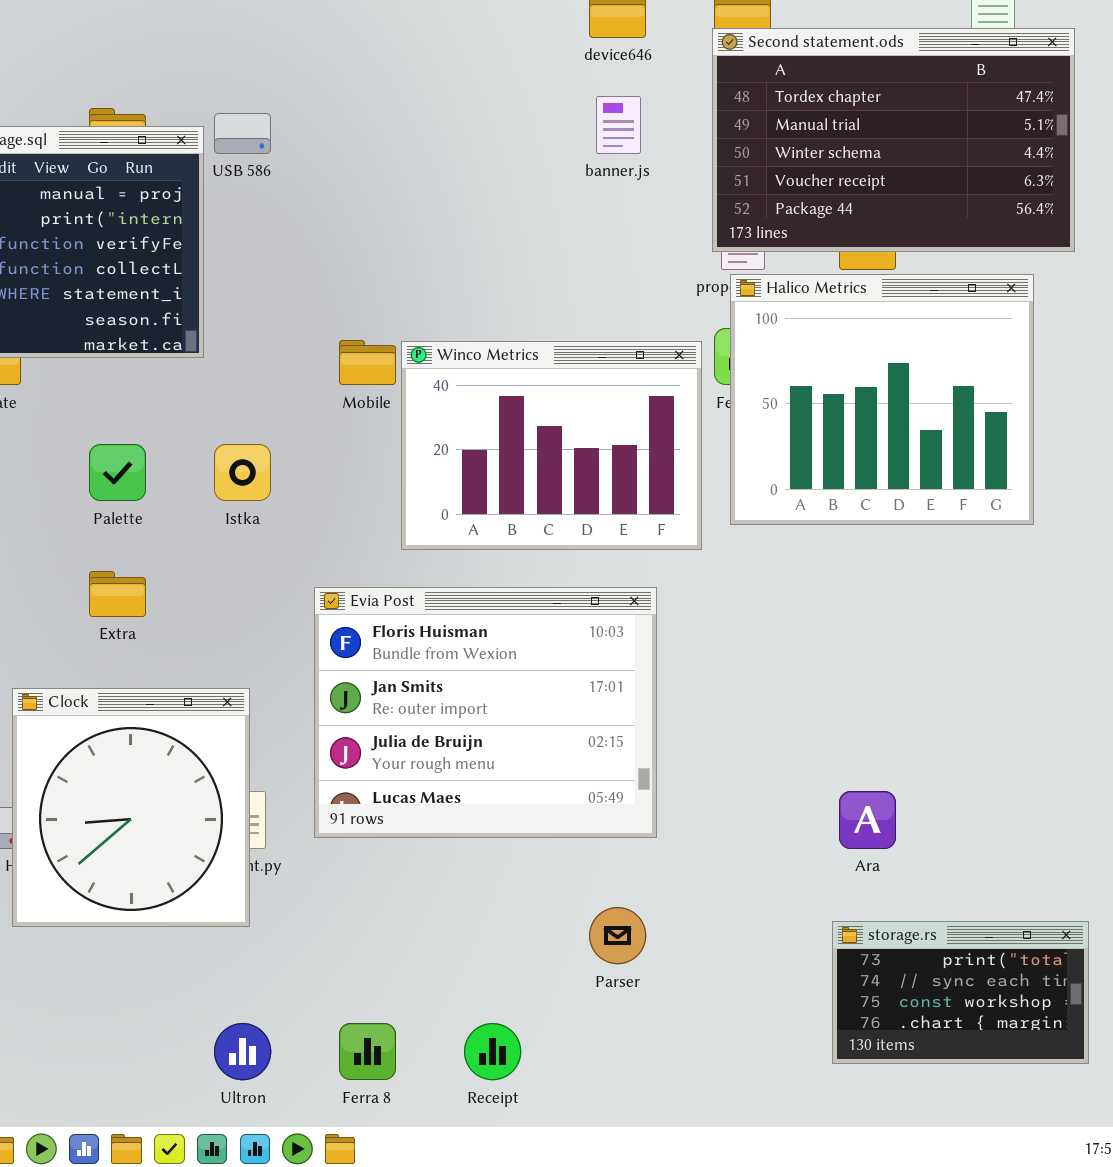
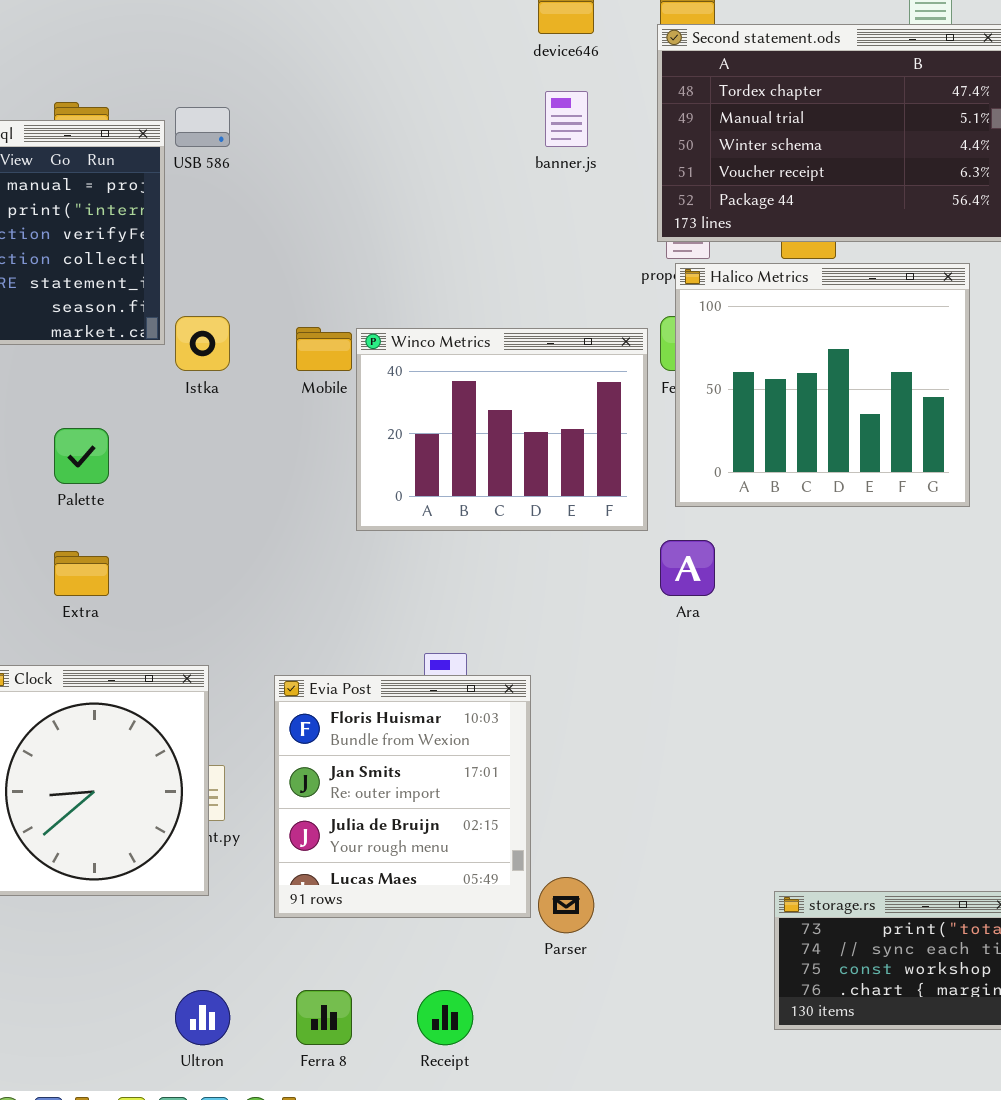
Istka: [214,444,271,501] -> [175,316,230,371], moved
Evia Post: [314,587,657,838] -> [274,675,531,918], moved, resized
Ara: [839,791,896,849] -> [660,540,715,596], moved

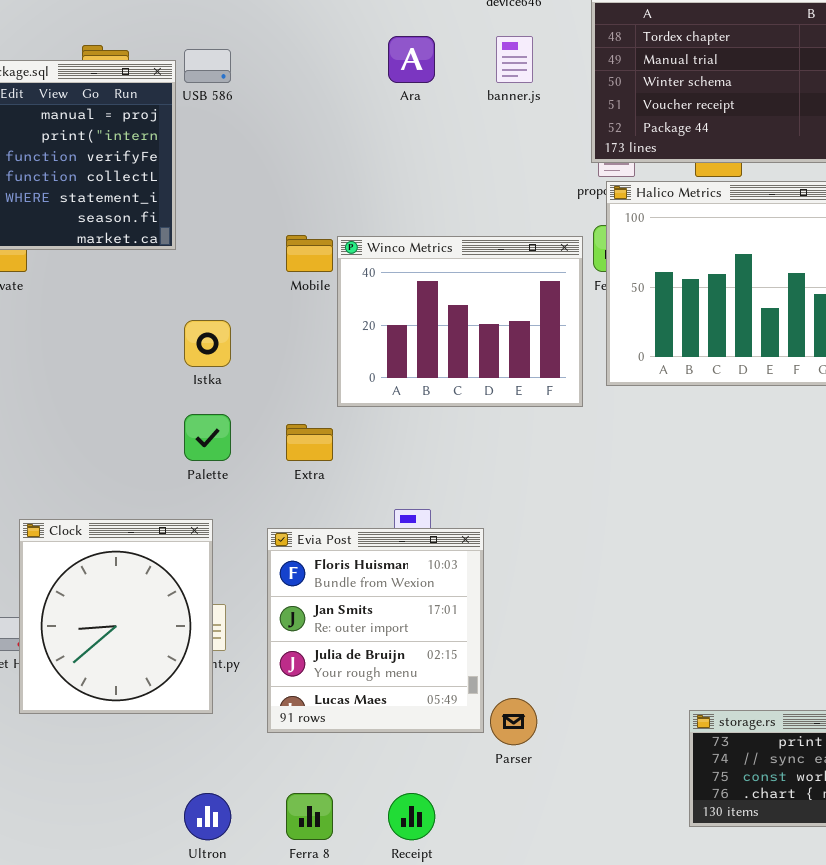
Istka: [175,316,230,371] -> [184,320,231,367], moved
Palette: [54,428,109,484] -> [184,414,231,461], moved
Ara: [660,540,715,596] -> [388,36,435,83], moved
Extra: [54,551,109,596] -> [286,424,333,461], moved

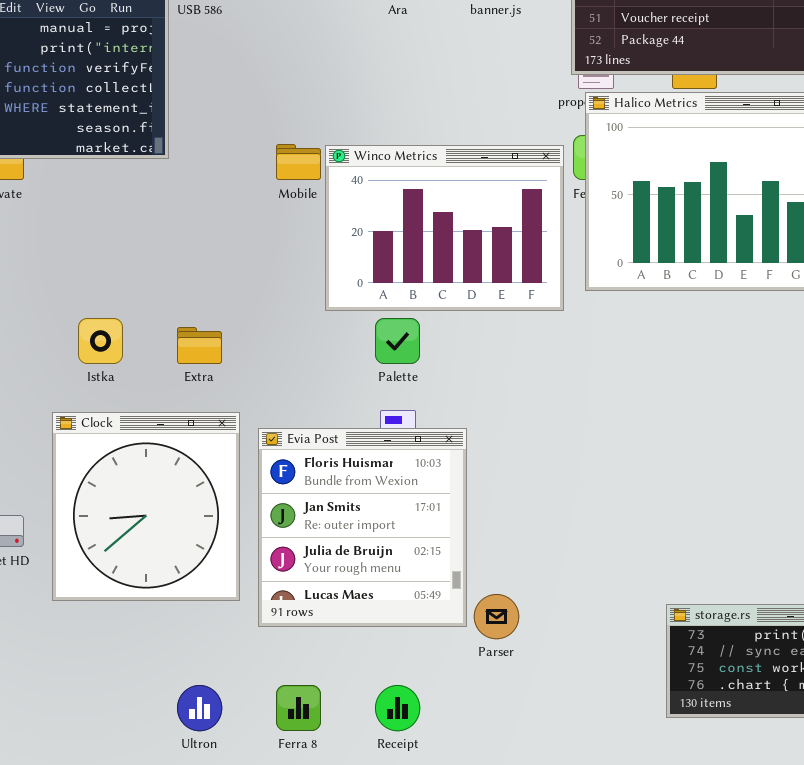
Istka: [184,320,231,367] -> [78,318,123,364], moved
Palette: [184,414,231,461] -> [375,318,420,364], moved
Extra: [286,424,333,461] -> [177,327,222,364], moved
Clock: [19,519,213,714] -> [52,412,240,601], moved

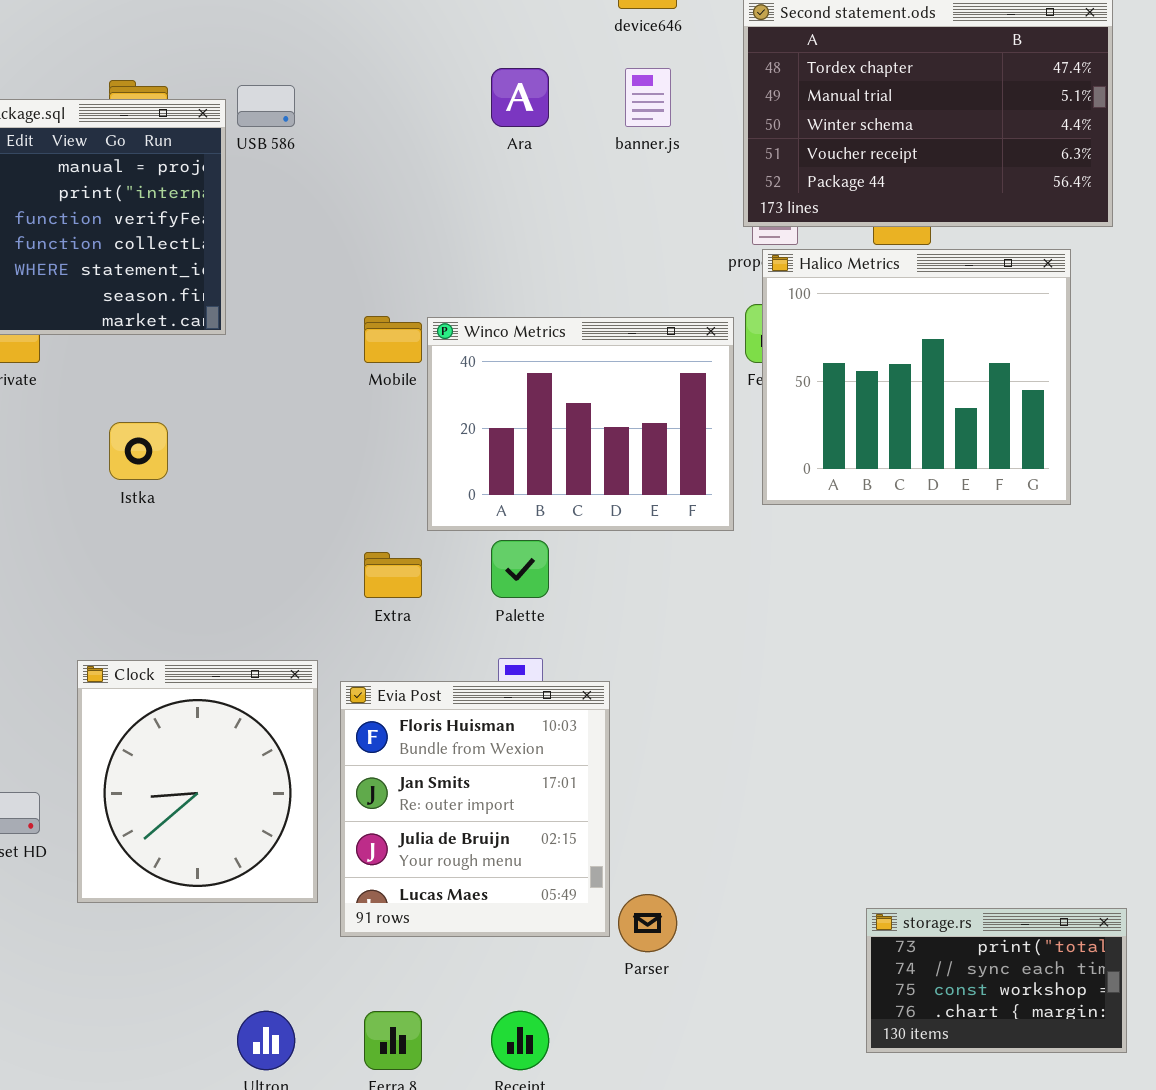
Istka: [78,318,123,364] -> [109,422,168,480], moved
Extra: [177,327,222,364] -> [364,552,422,598], moved

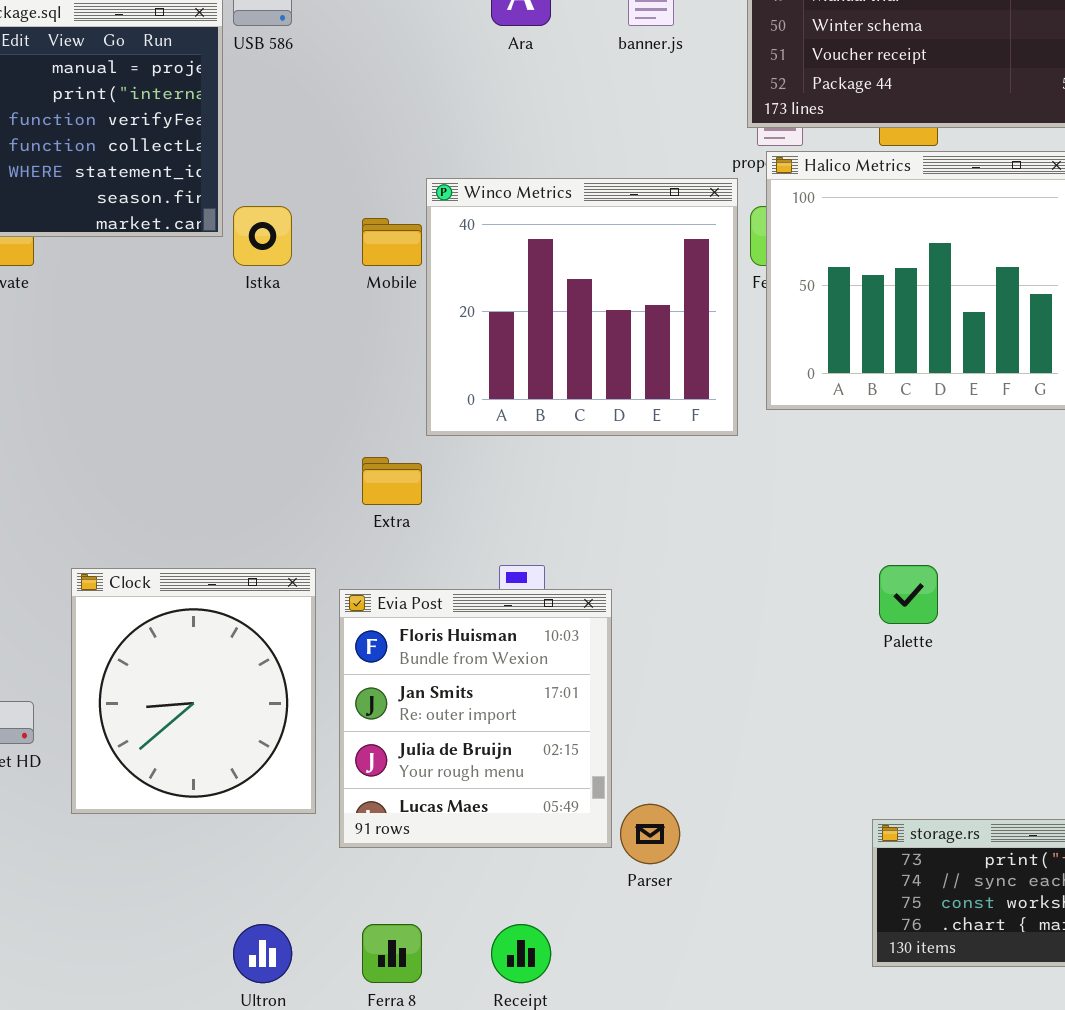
Winco Metrics: [427,317,734,531] -> [426,178,738,436], resized
Istka: [109,422,168,480] -> [233,206,292,266], moved
Palette: [491,540,549,598] -> [879,565,938,624], moved

